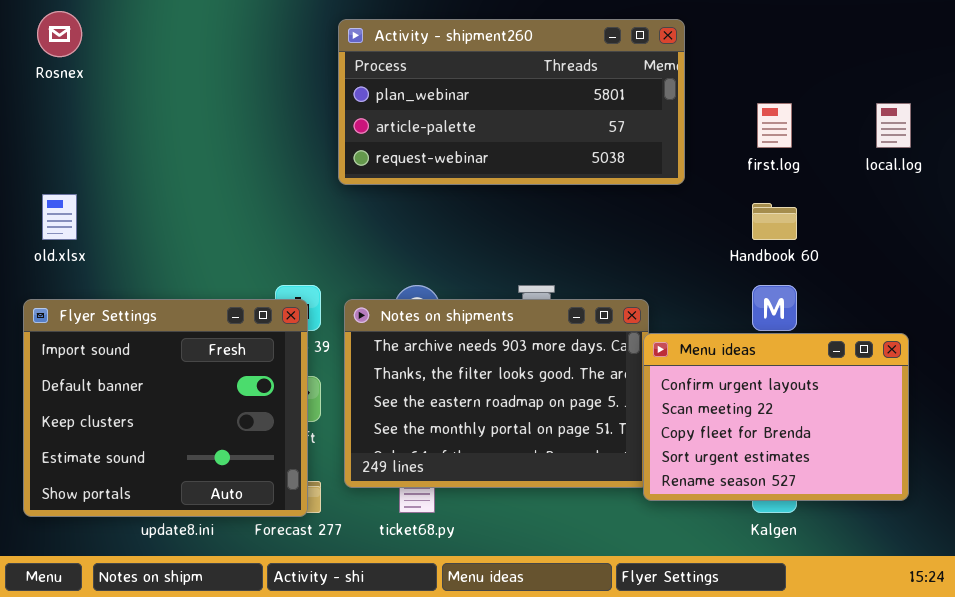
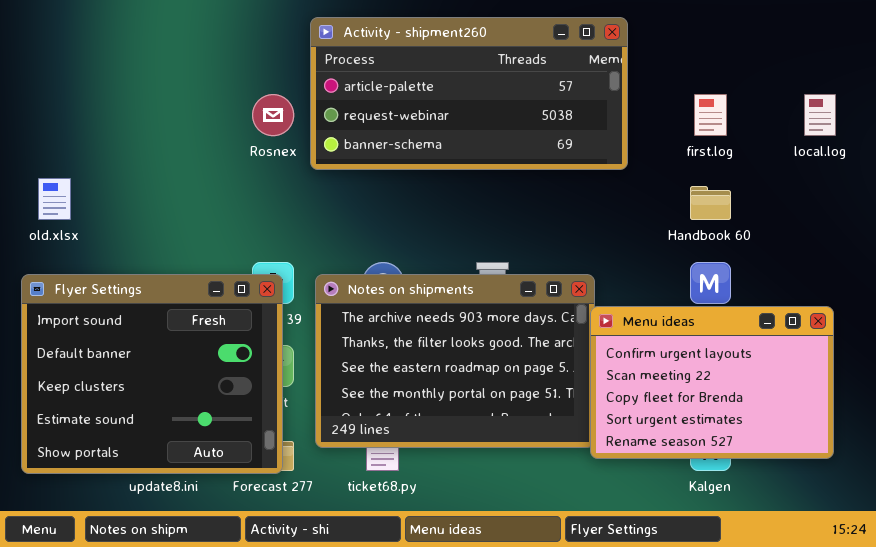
Rosnex: [37,11,82,57] -> [252,94,294,136], moved
Activity - shipment260: [338,19,685,185] -> [310,17,628,170], scrolled down 1 row

